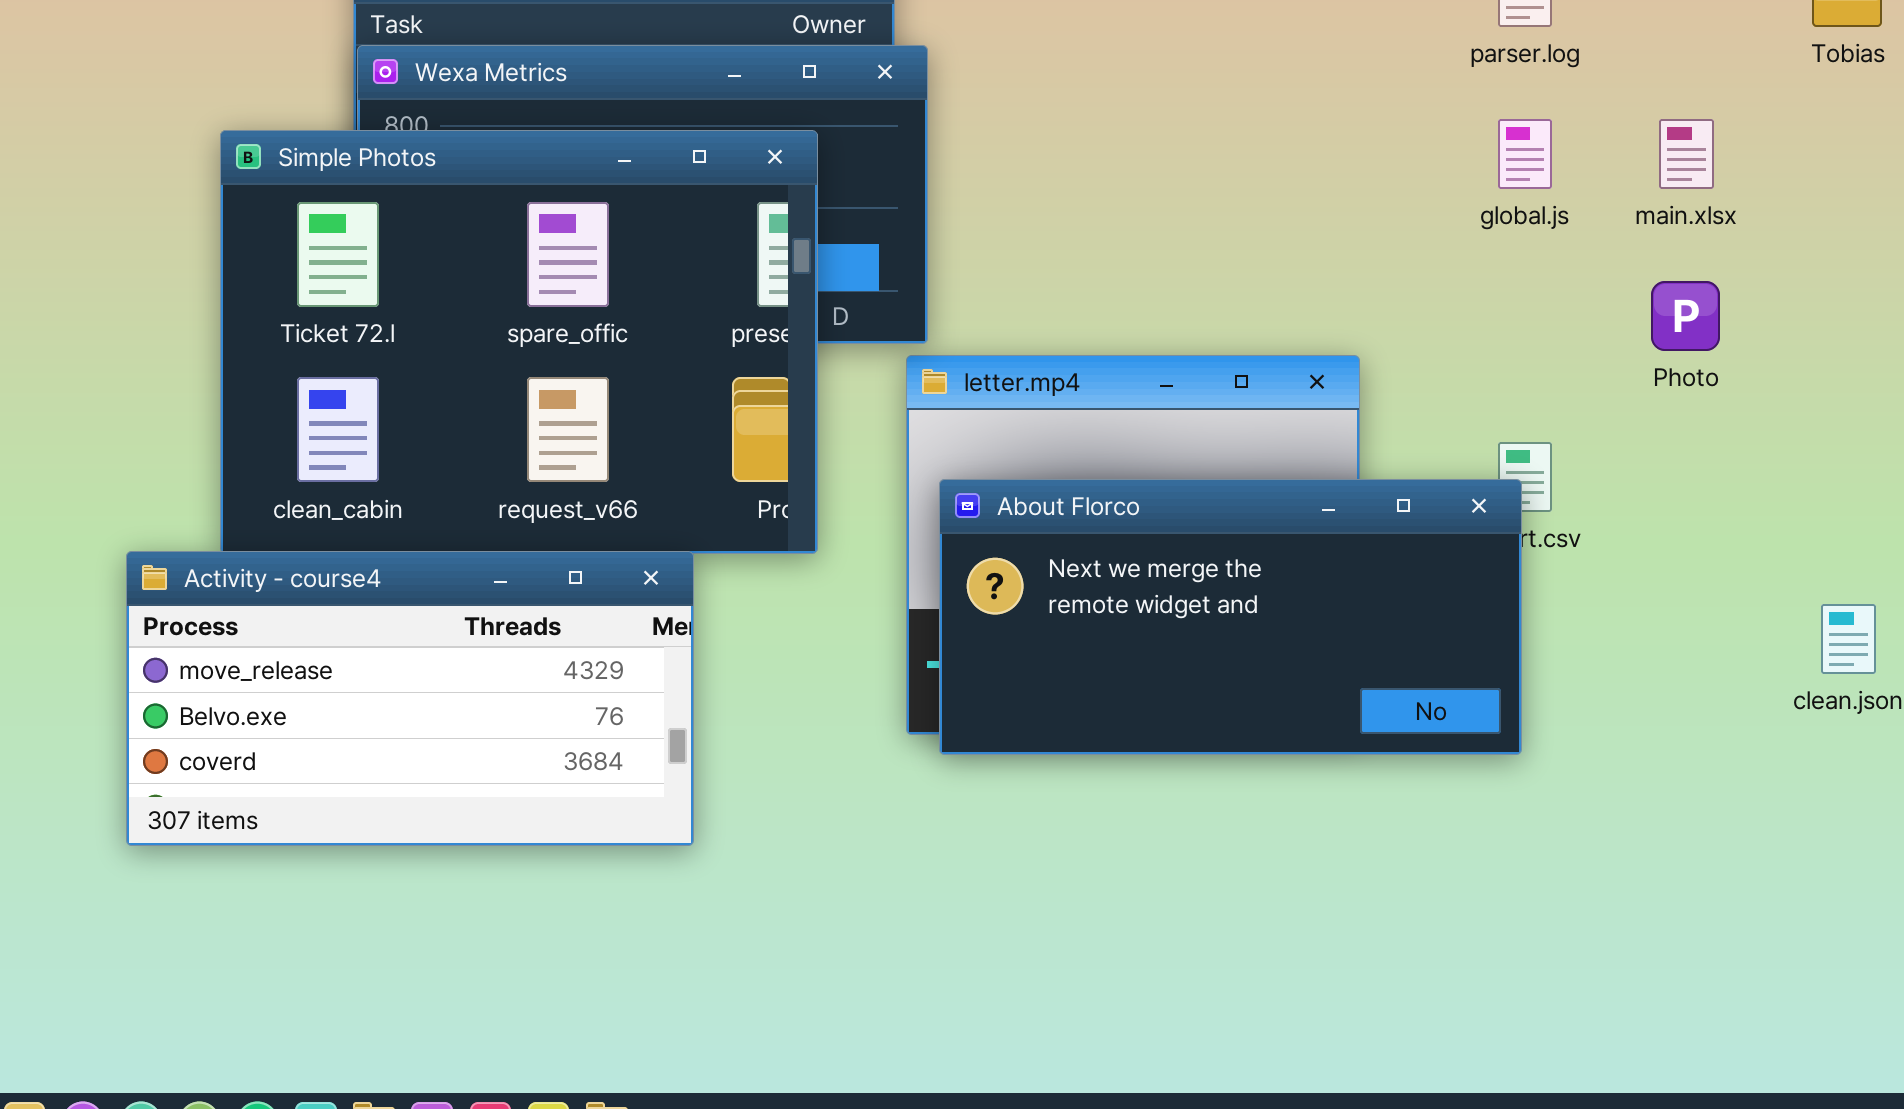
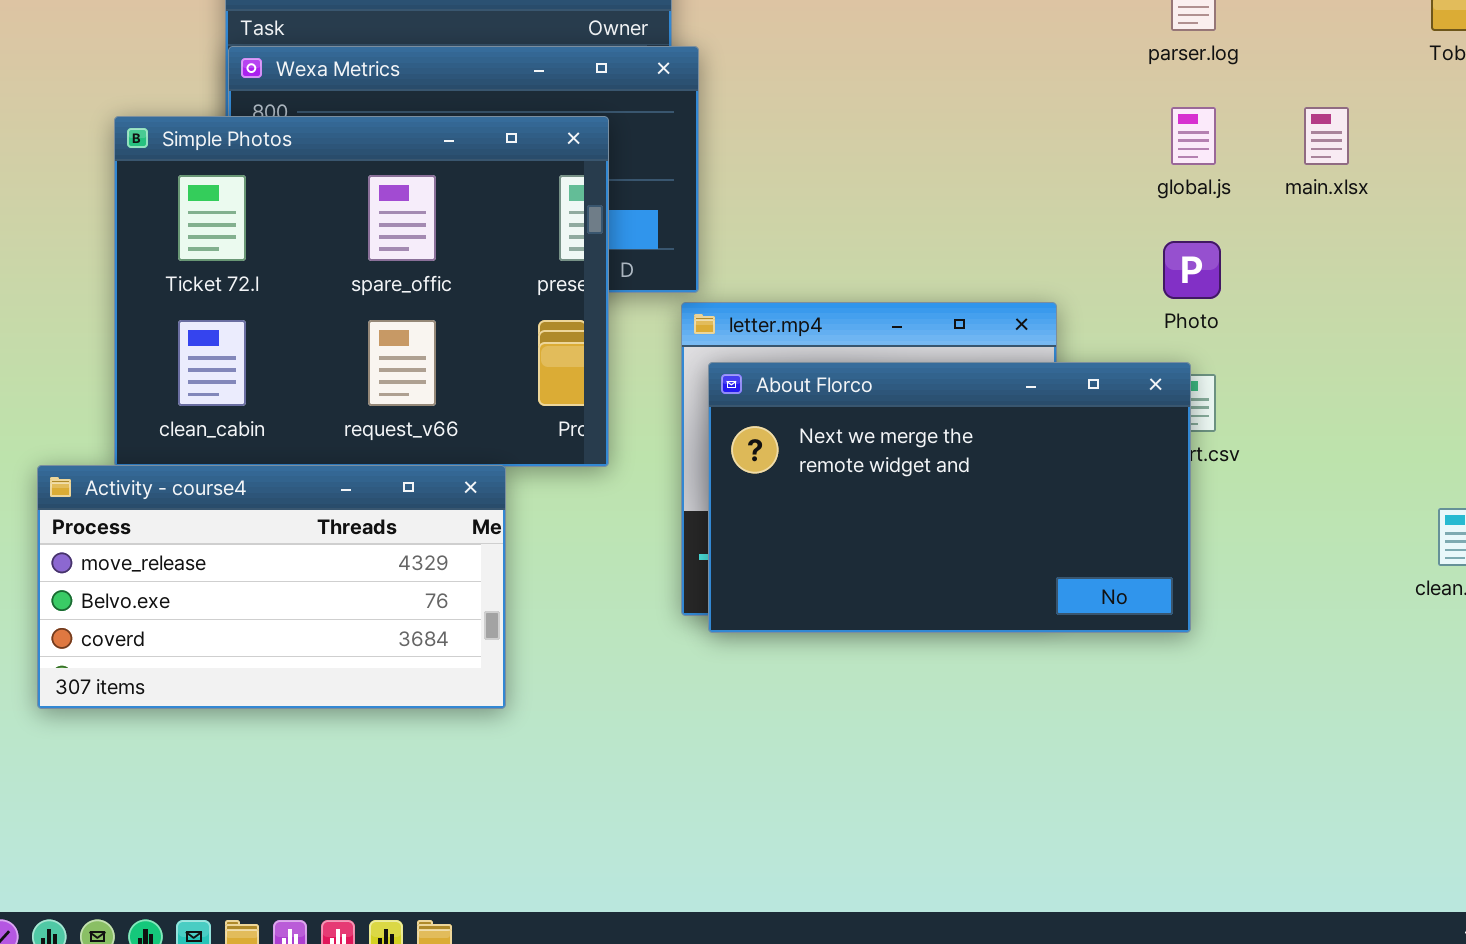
Photo: [1651,281,1720,351] -> [1163,241,1221,299], moved
About Florco: [939,479,1522,755] -> [708,362,1191,633], resized

